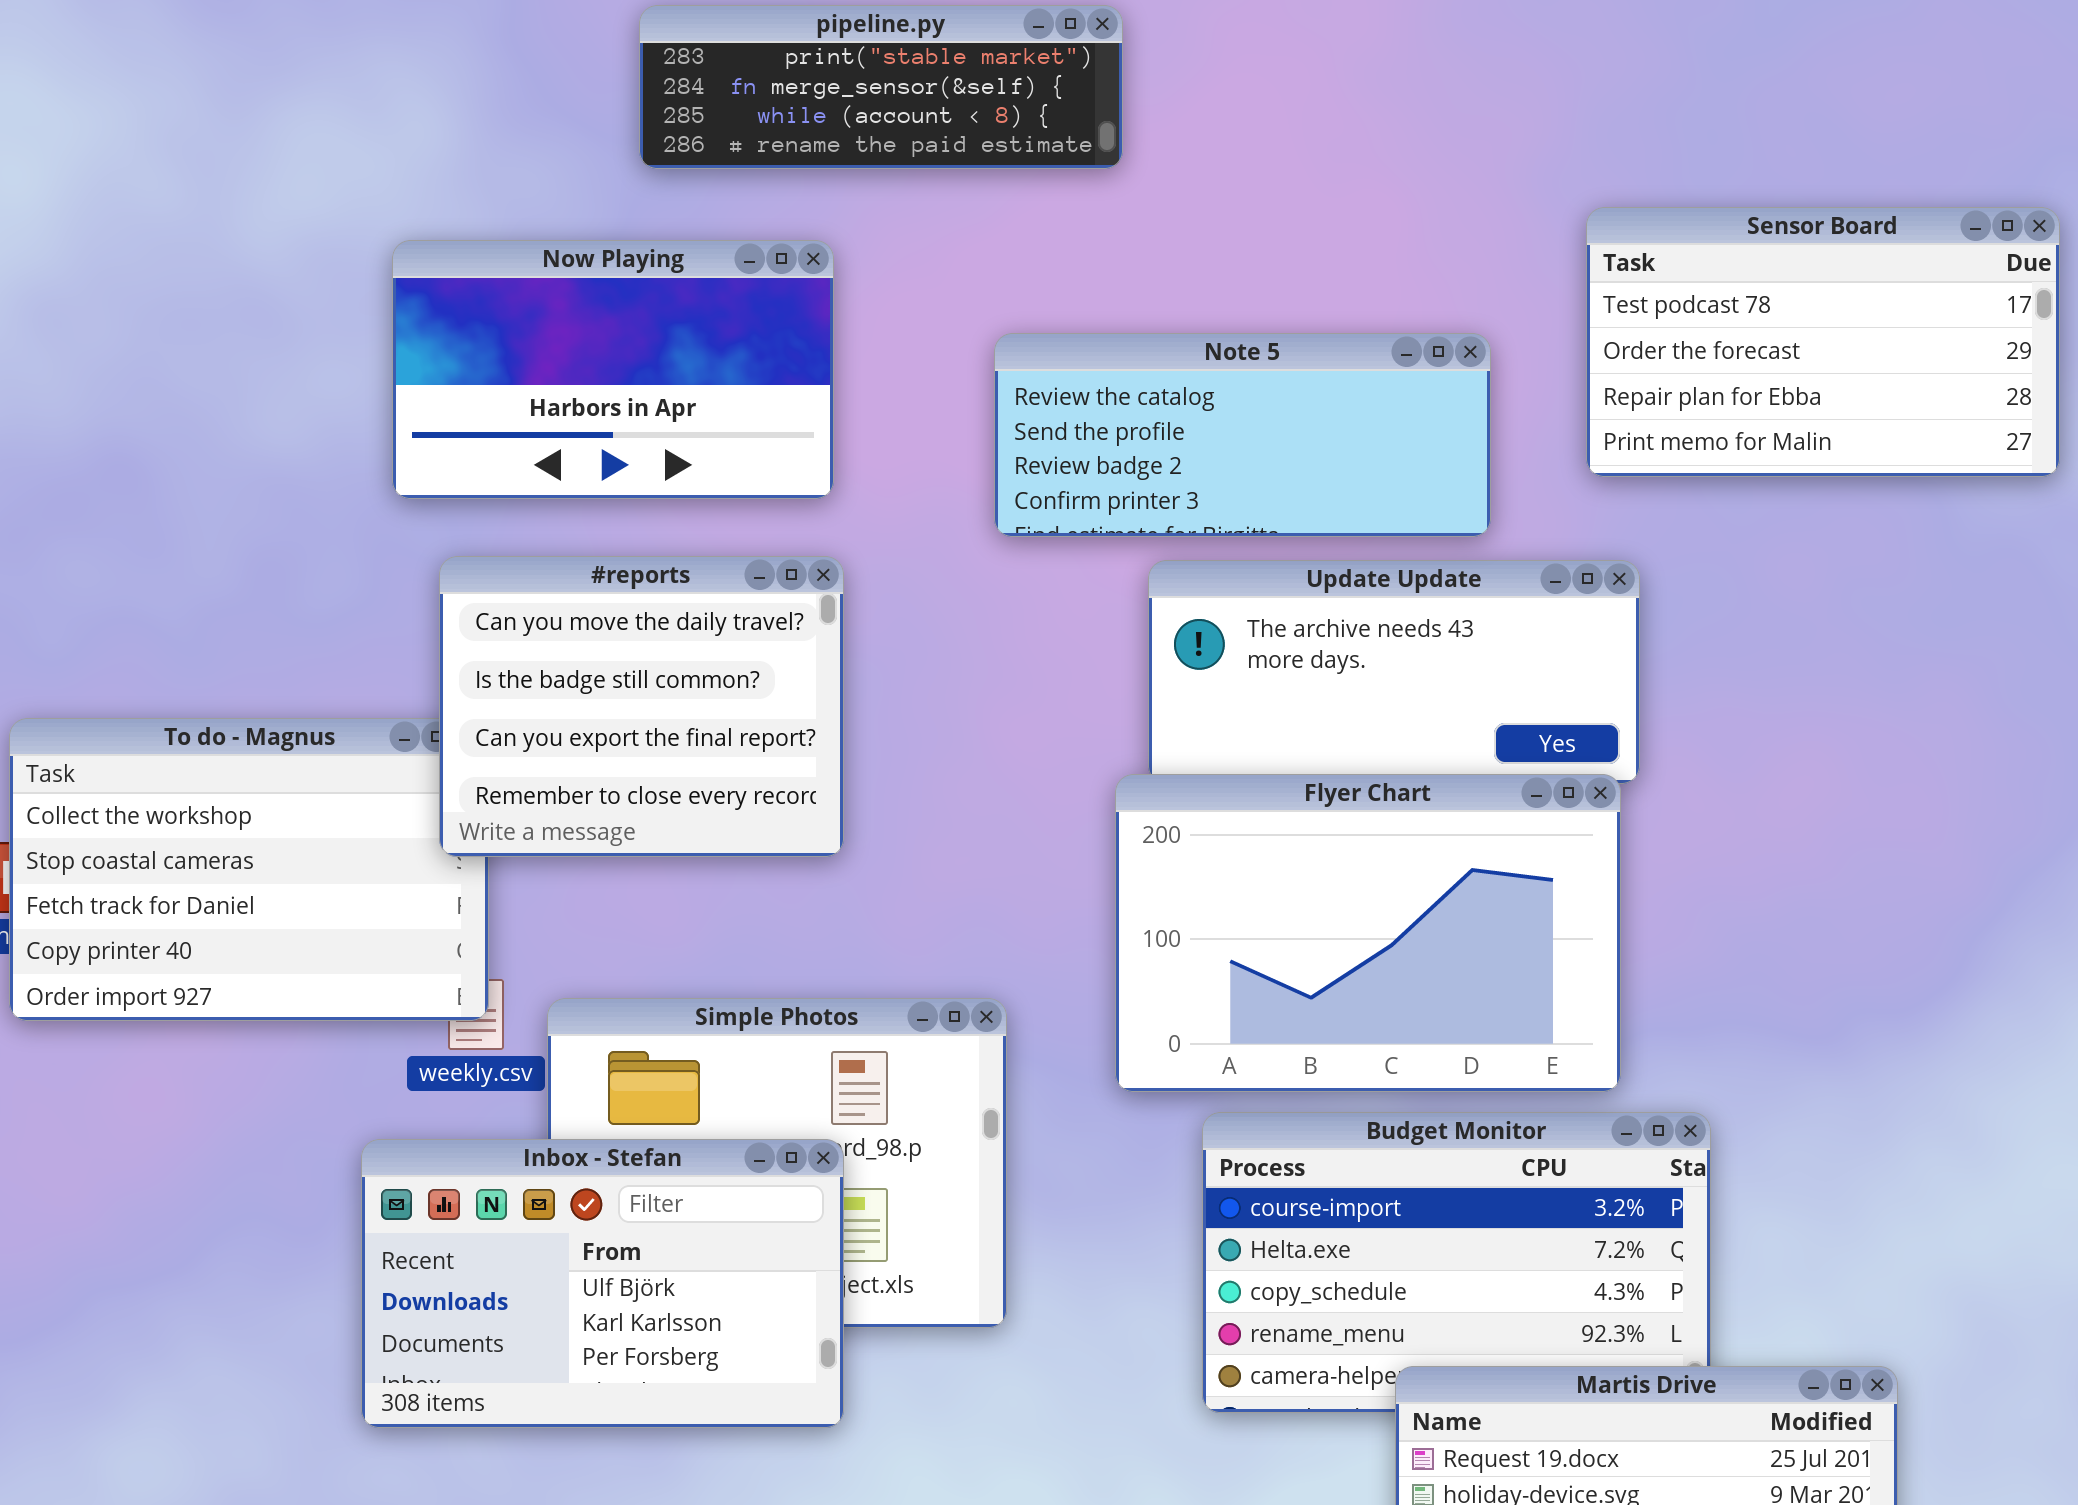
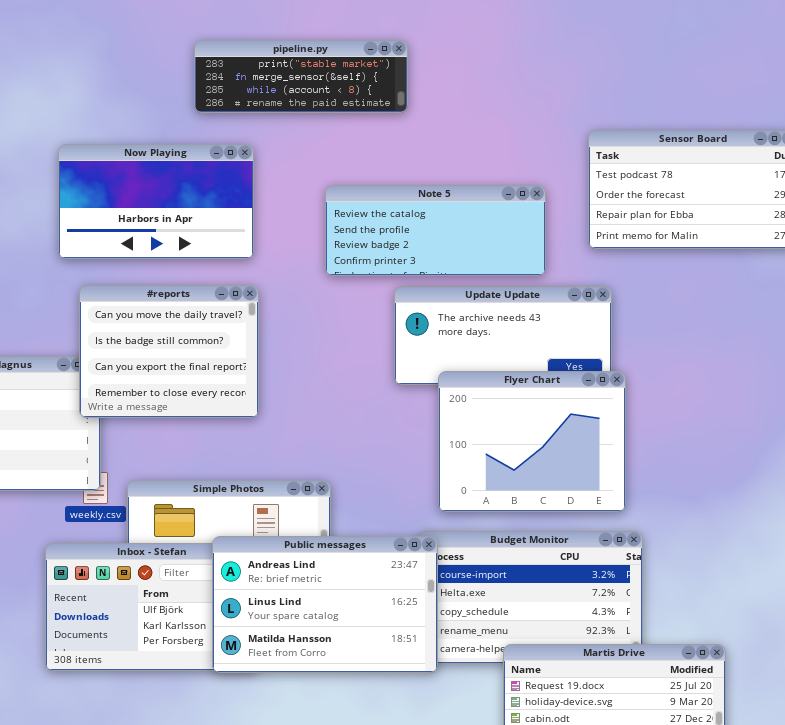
pipeline.py: [639,5,1123,169] -> [194,40,408,113], moved
Flyer Chart: [1115,774,1621,1092] -> [438,371,626,512], moved, resized
Public messages: none -> [212,536,438,673], opened

